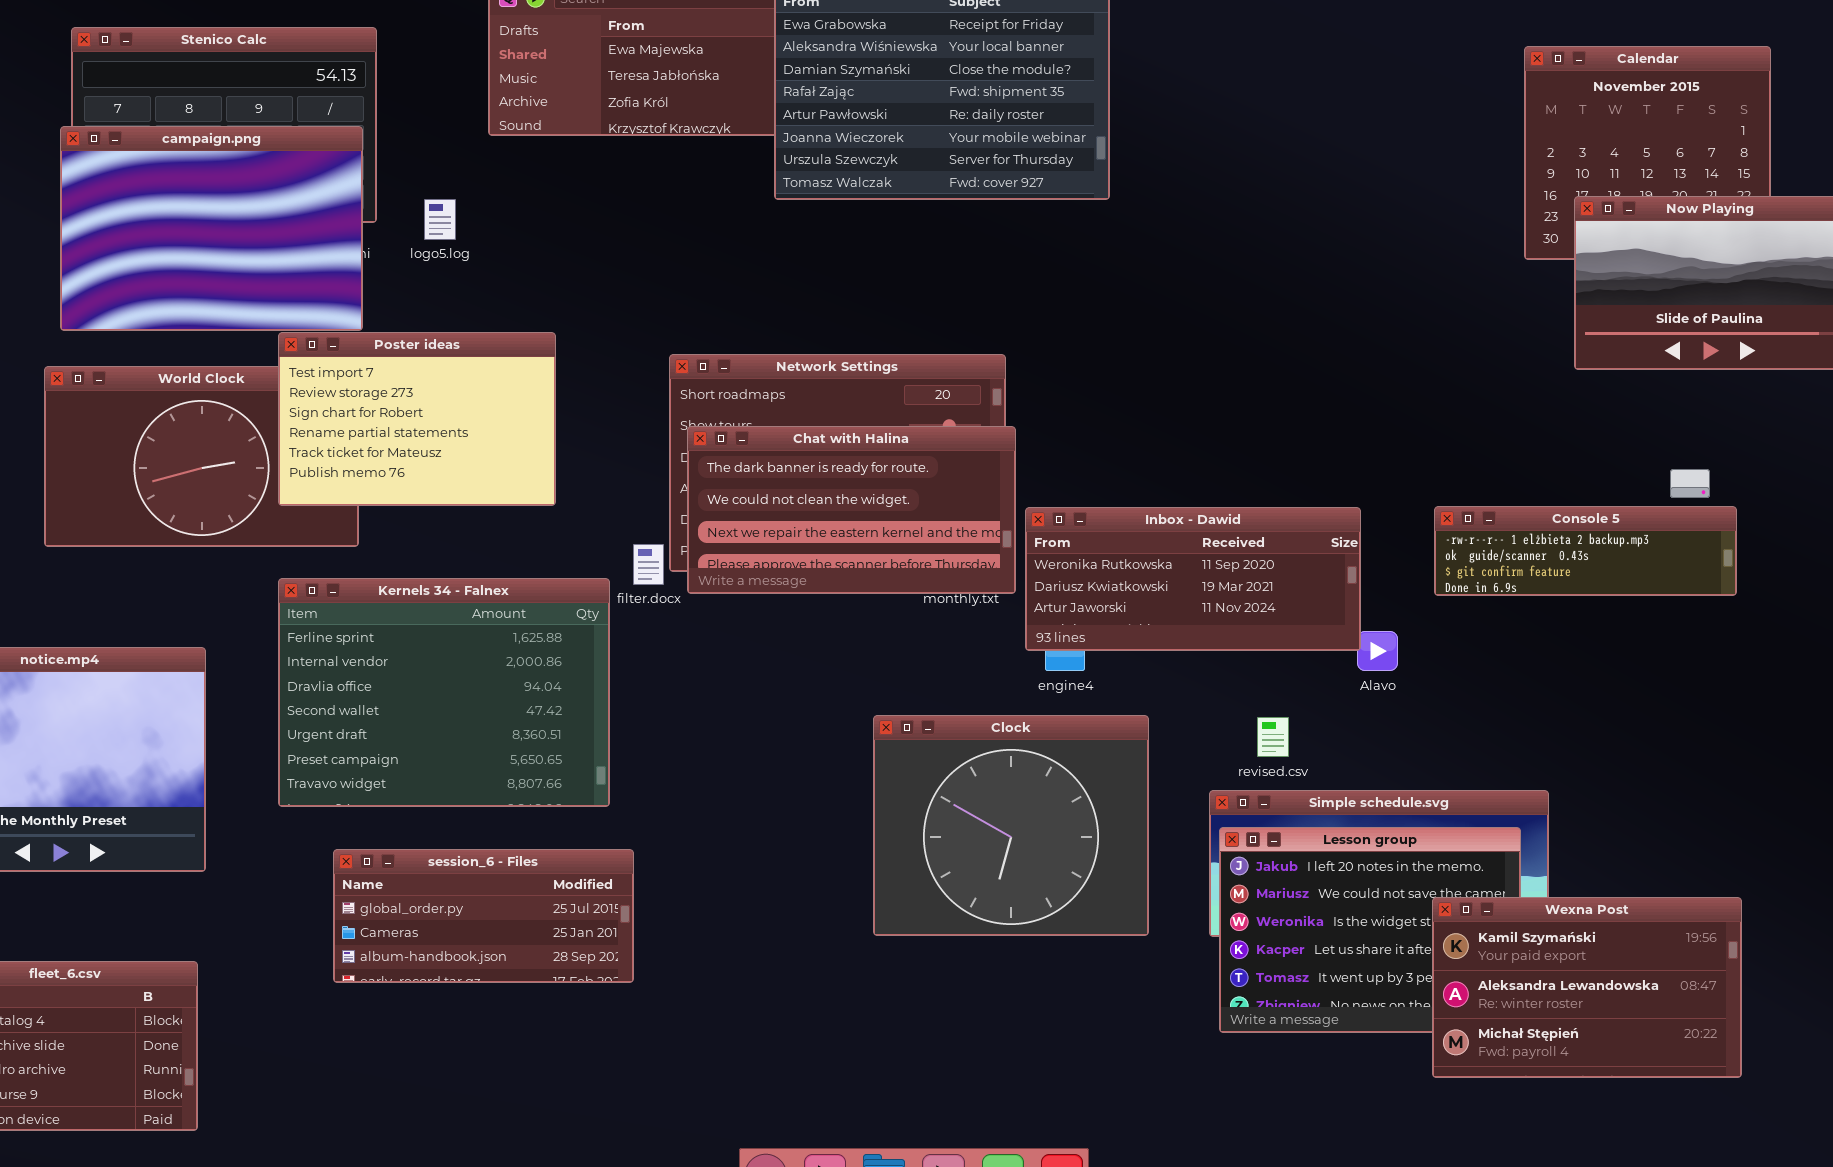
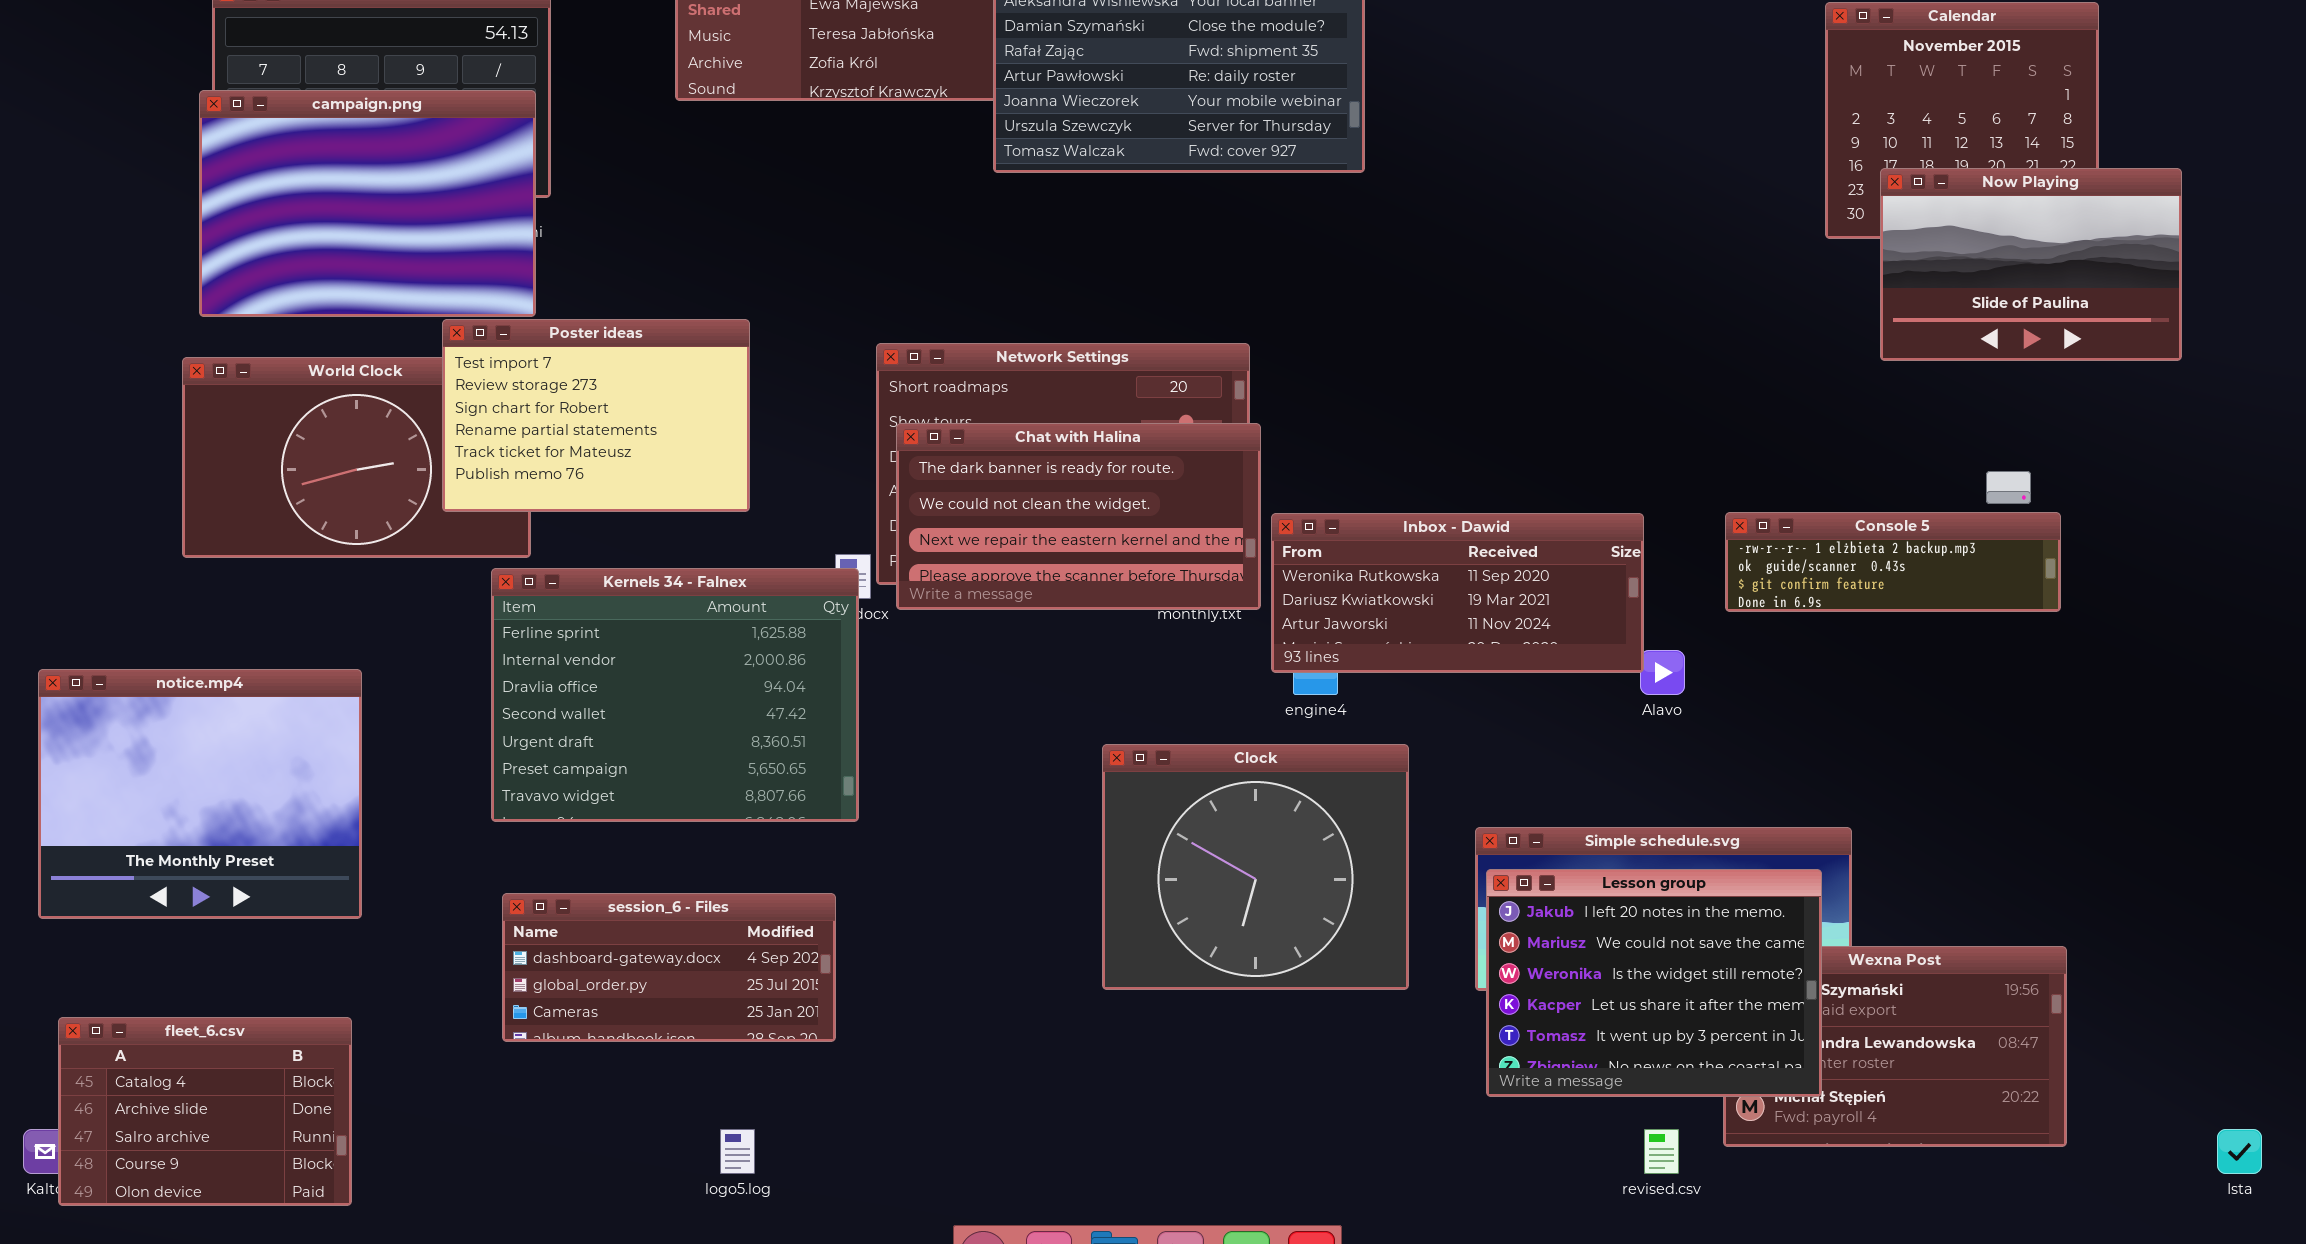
logo5.log: [424,199,456,240] -> [720,1129,755,1174], moved
Kernels 34 - Falnex: [278,578,610,807] -> [491,568,859,822], moved
revised.csv: [1257,717,1289,757] -> [1644,1129,1679,1174], moved
Lesson group: [1219,827,1521,1033] -> [1486,869,1822,1097], raised
session_6 - Files: [333,849,634,983] -> [502,893,836,1042], scrolled up 1 row

